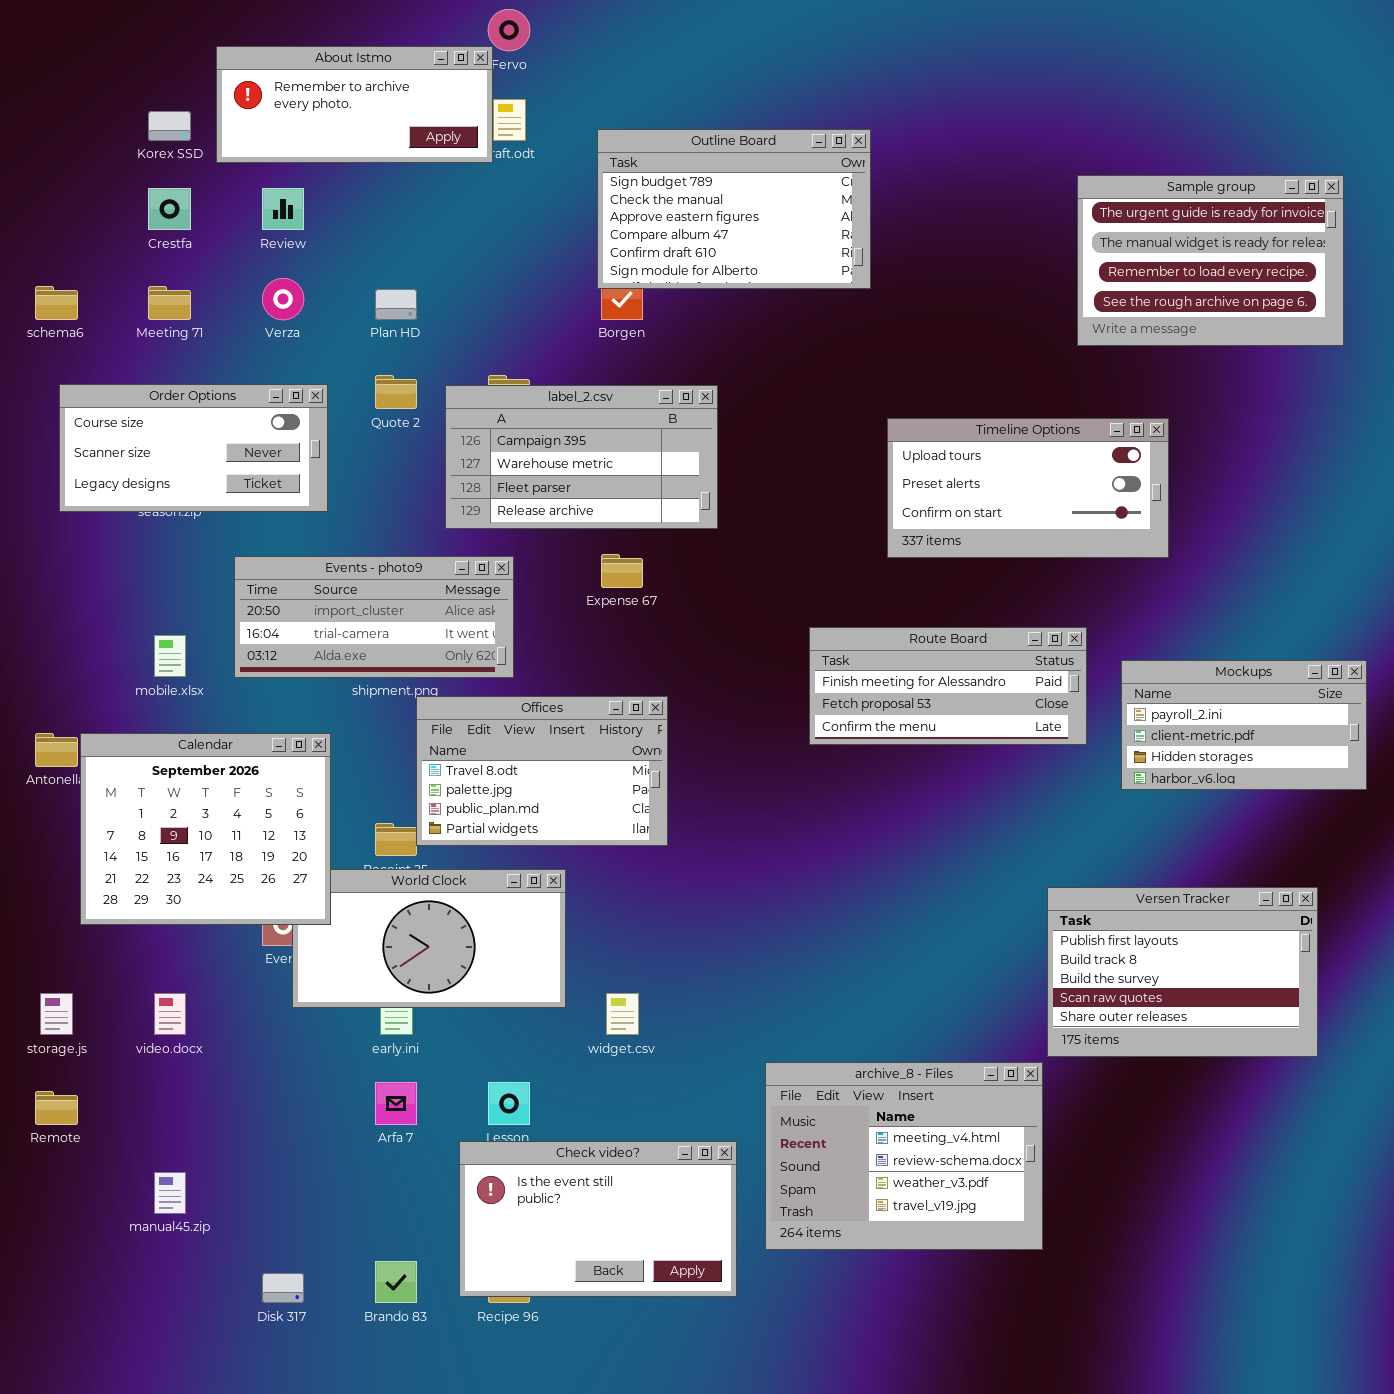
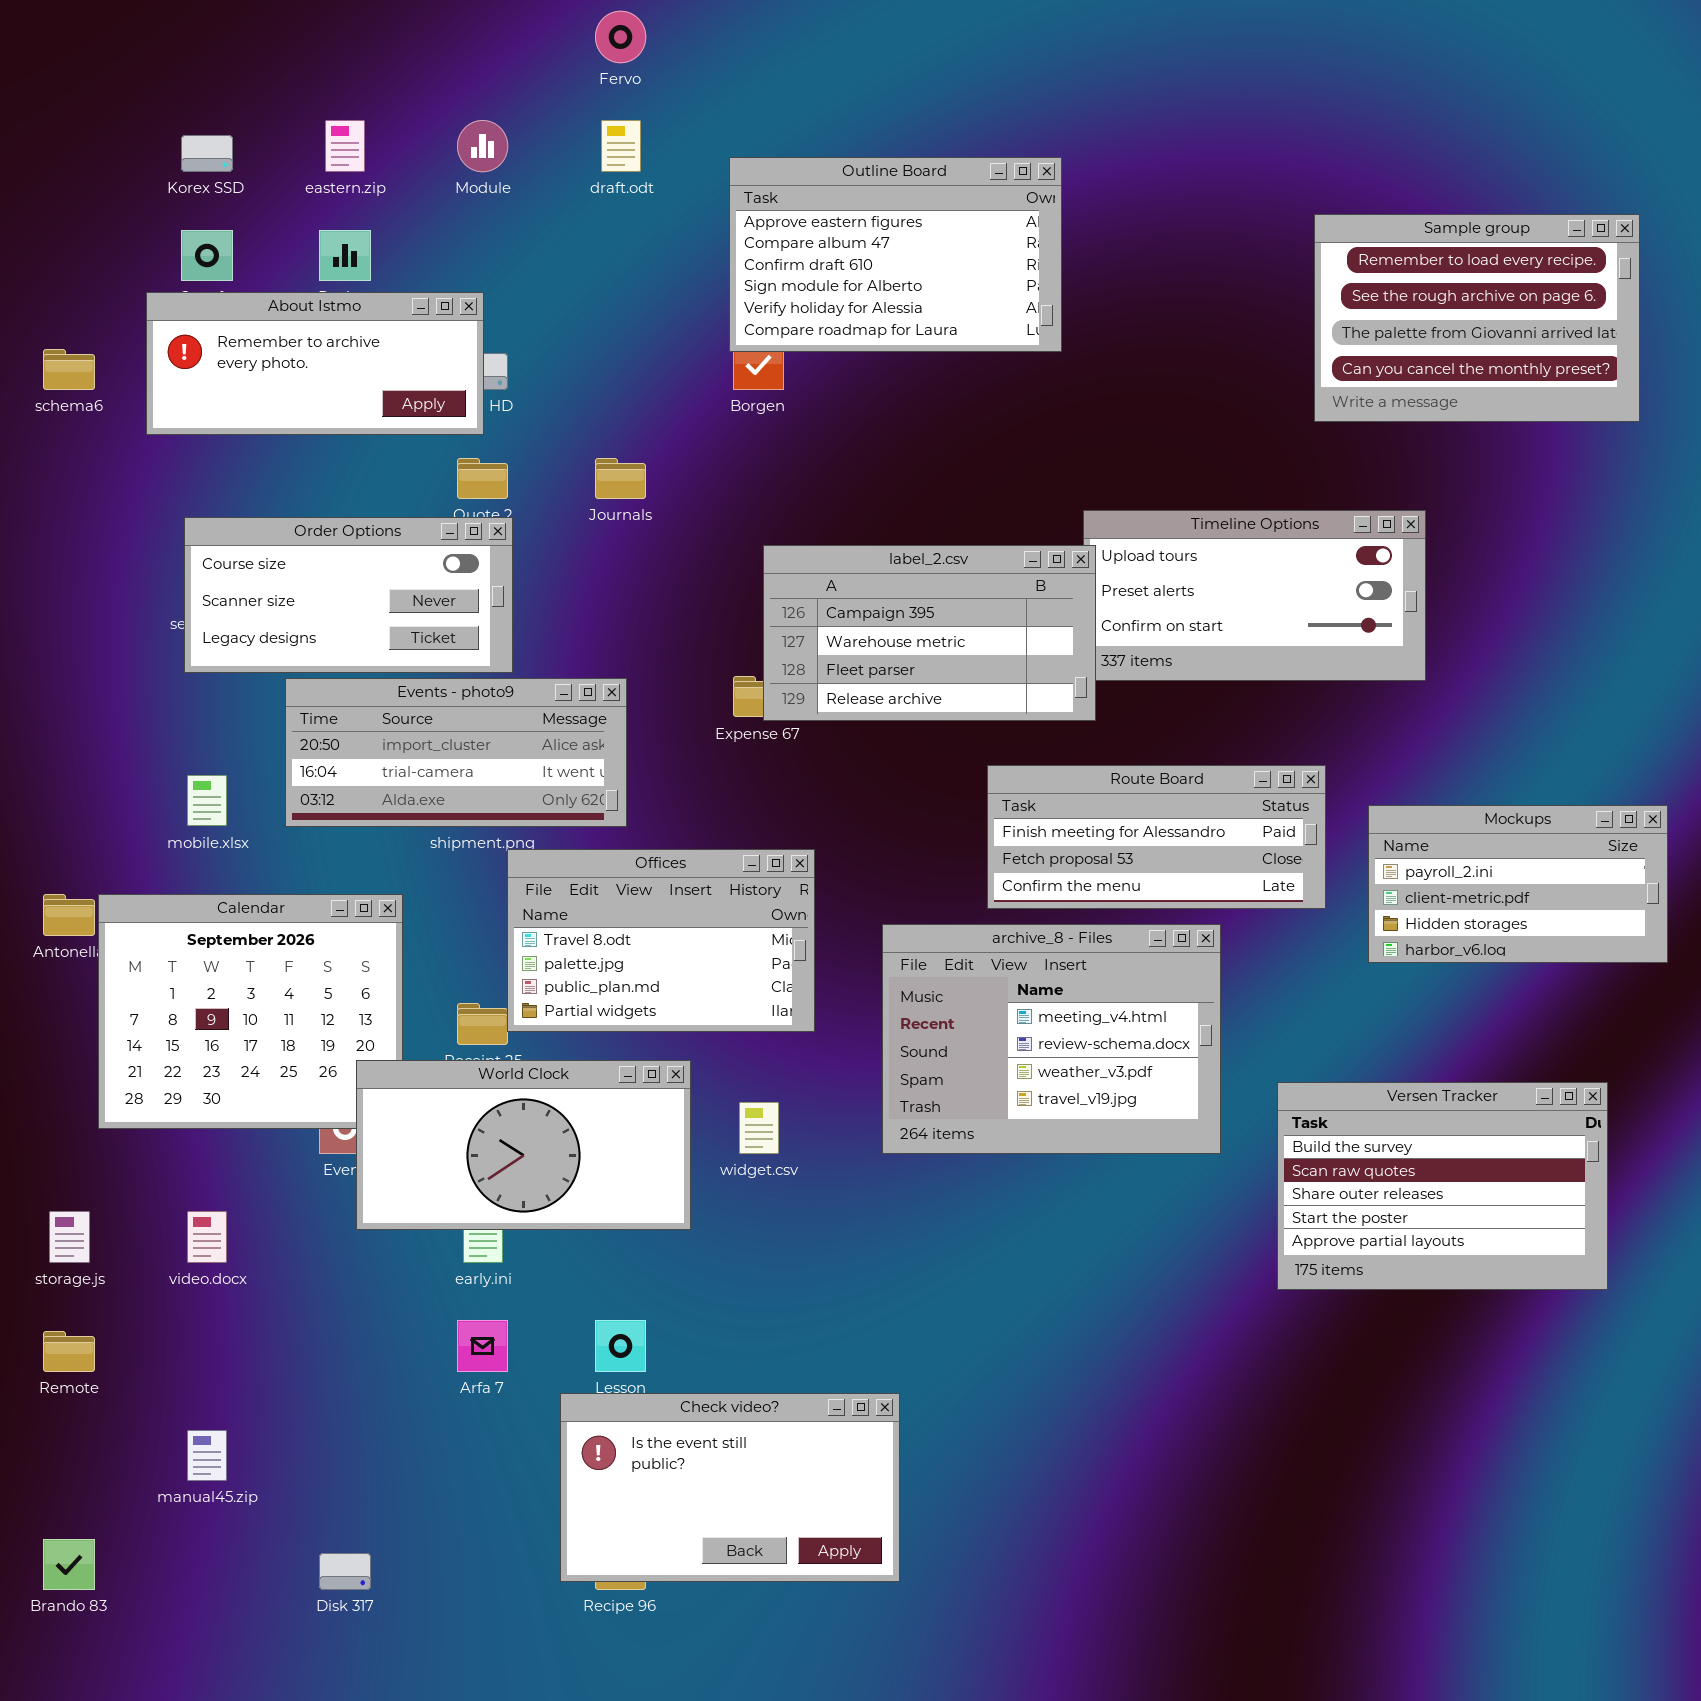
About Istmo: [216,46,493,163] -> [146,292,484,435], moved
Outline Board: [597,129,871,289] -> [729,157,1062,352], scrolled down 2 rows
Sample group: [1077,175,1344,346] -> [1314,214,1640,422], scrolled down 2 rows
Order Options: [59,384,328,512] -> [184,517,513,673], moved
label_2.csv: [445,385,718,529] -> [763,545,1096,721], moved
World Clock: [292,869,566,1008] -> [356,1060,691,1230], raised
Versen Tracker: [1047,887,1318,1057] -> [1277,1082,1608,1290], scrolled down 2 rows
widget.csv: [606,993,639,1035] -> [739,1102,779,1154], moved
archive_8 - Files: [765,1062,1043,1250] -> [882,924,1221,1154], moved
Brando 83: [375,1261,417,1303] -> [43,1539,95,1590], moved

